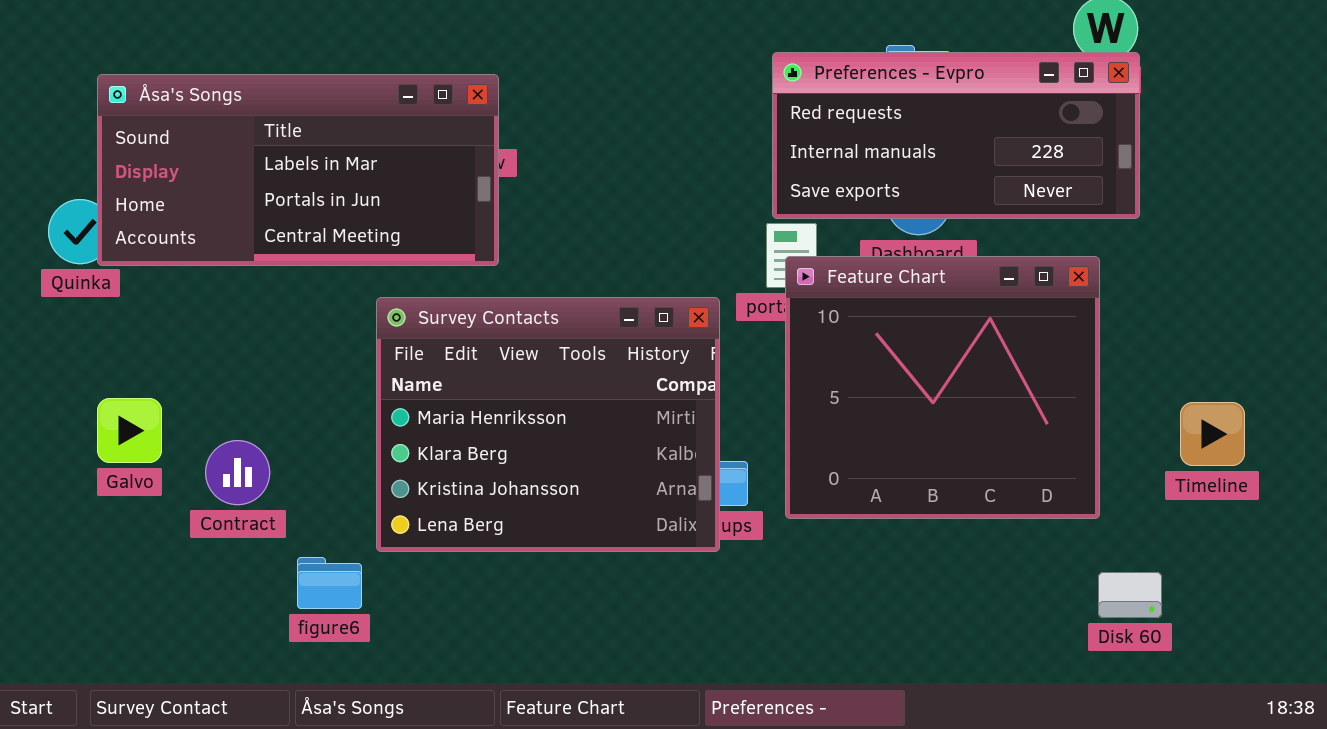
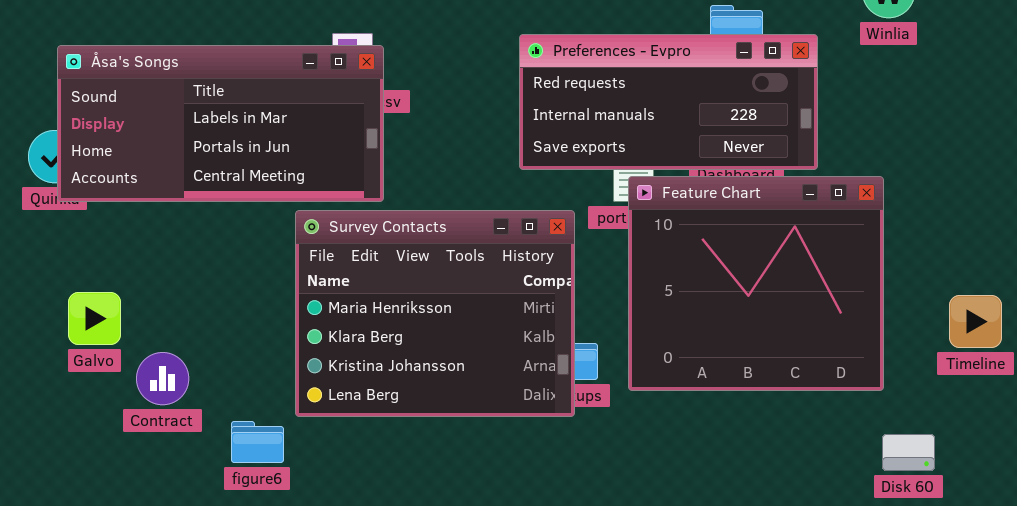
Preferences - Evpro: [772,52,1140,219] -> [519,34,818,170], moved
Åsa's Songs: [97,74,499,266] -> [57,45,384,202], moved
Contract: [205,440,270,505] -> [136,352,189,405], moved

